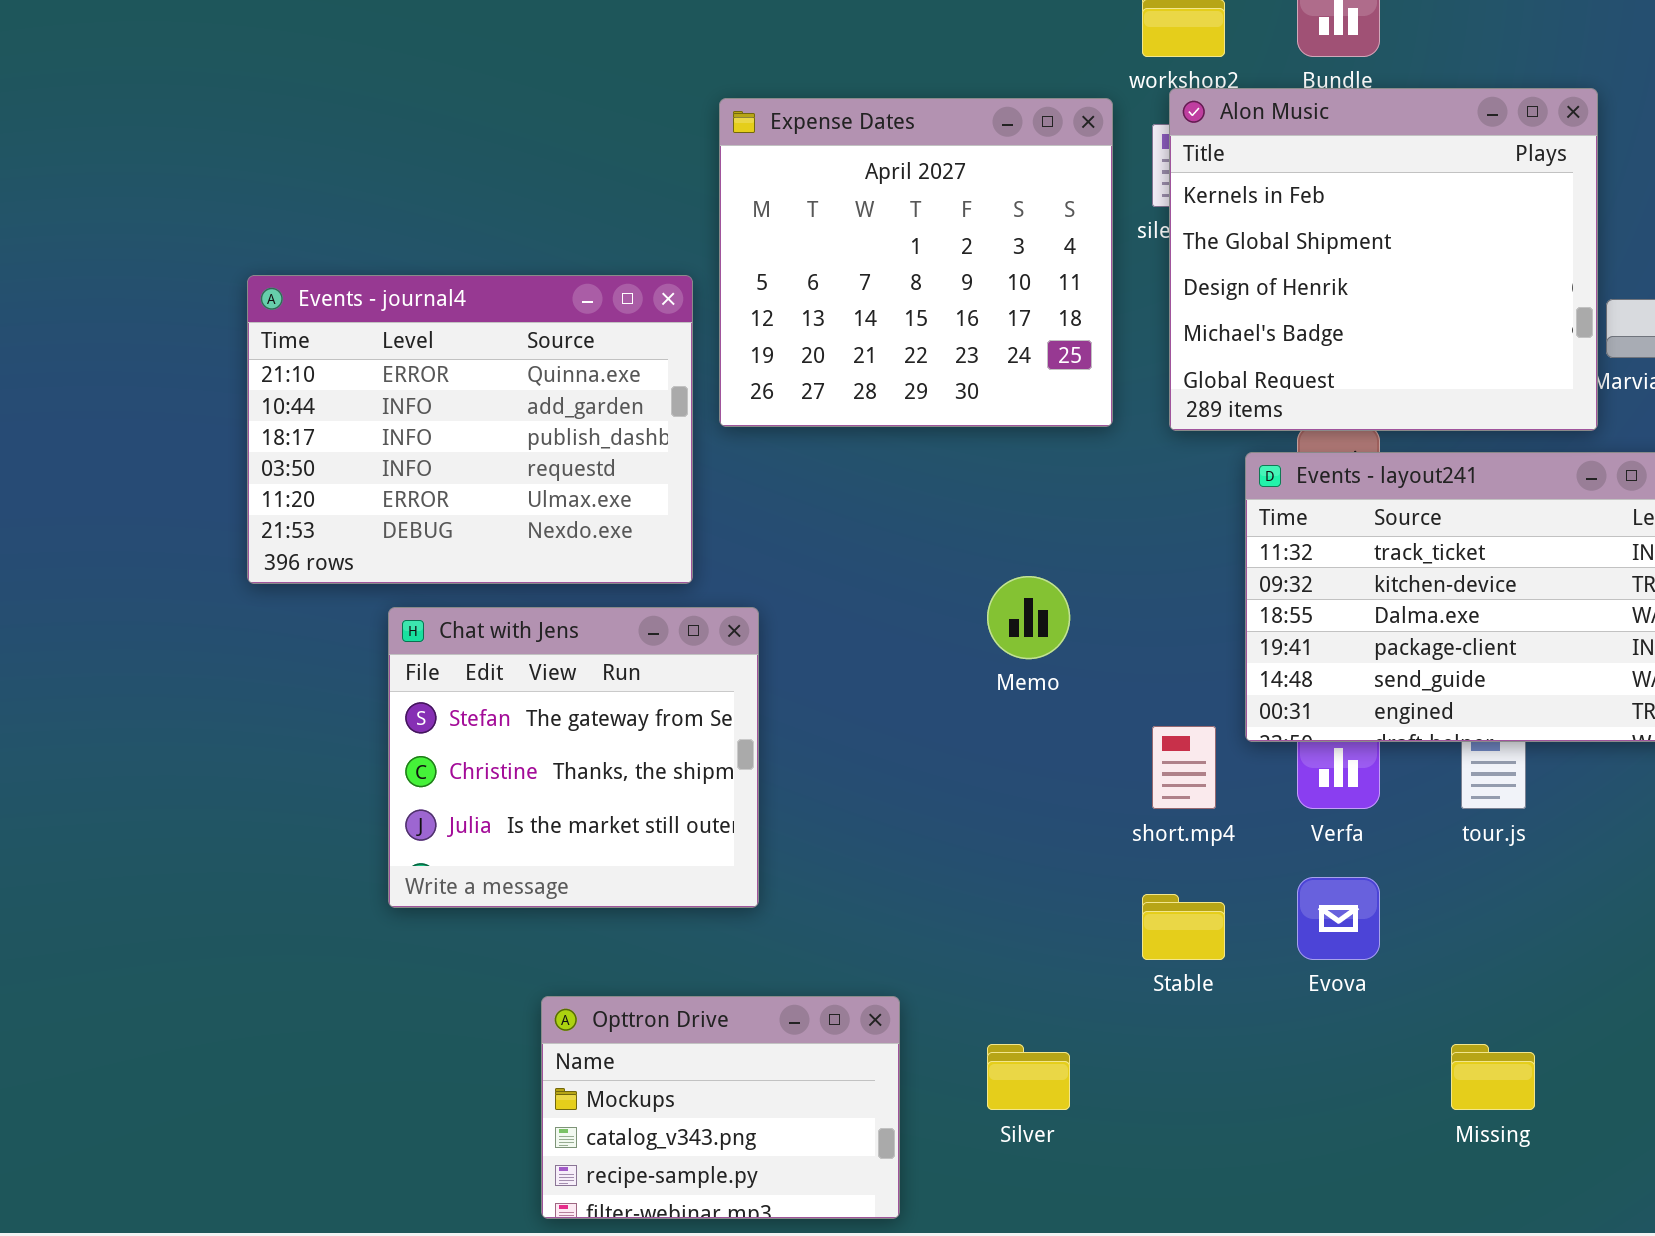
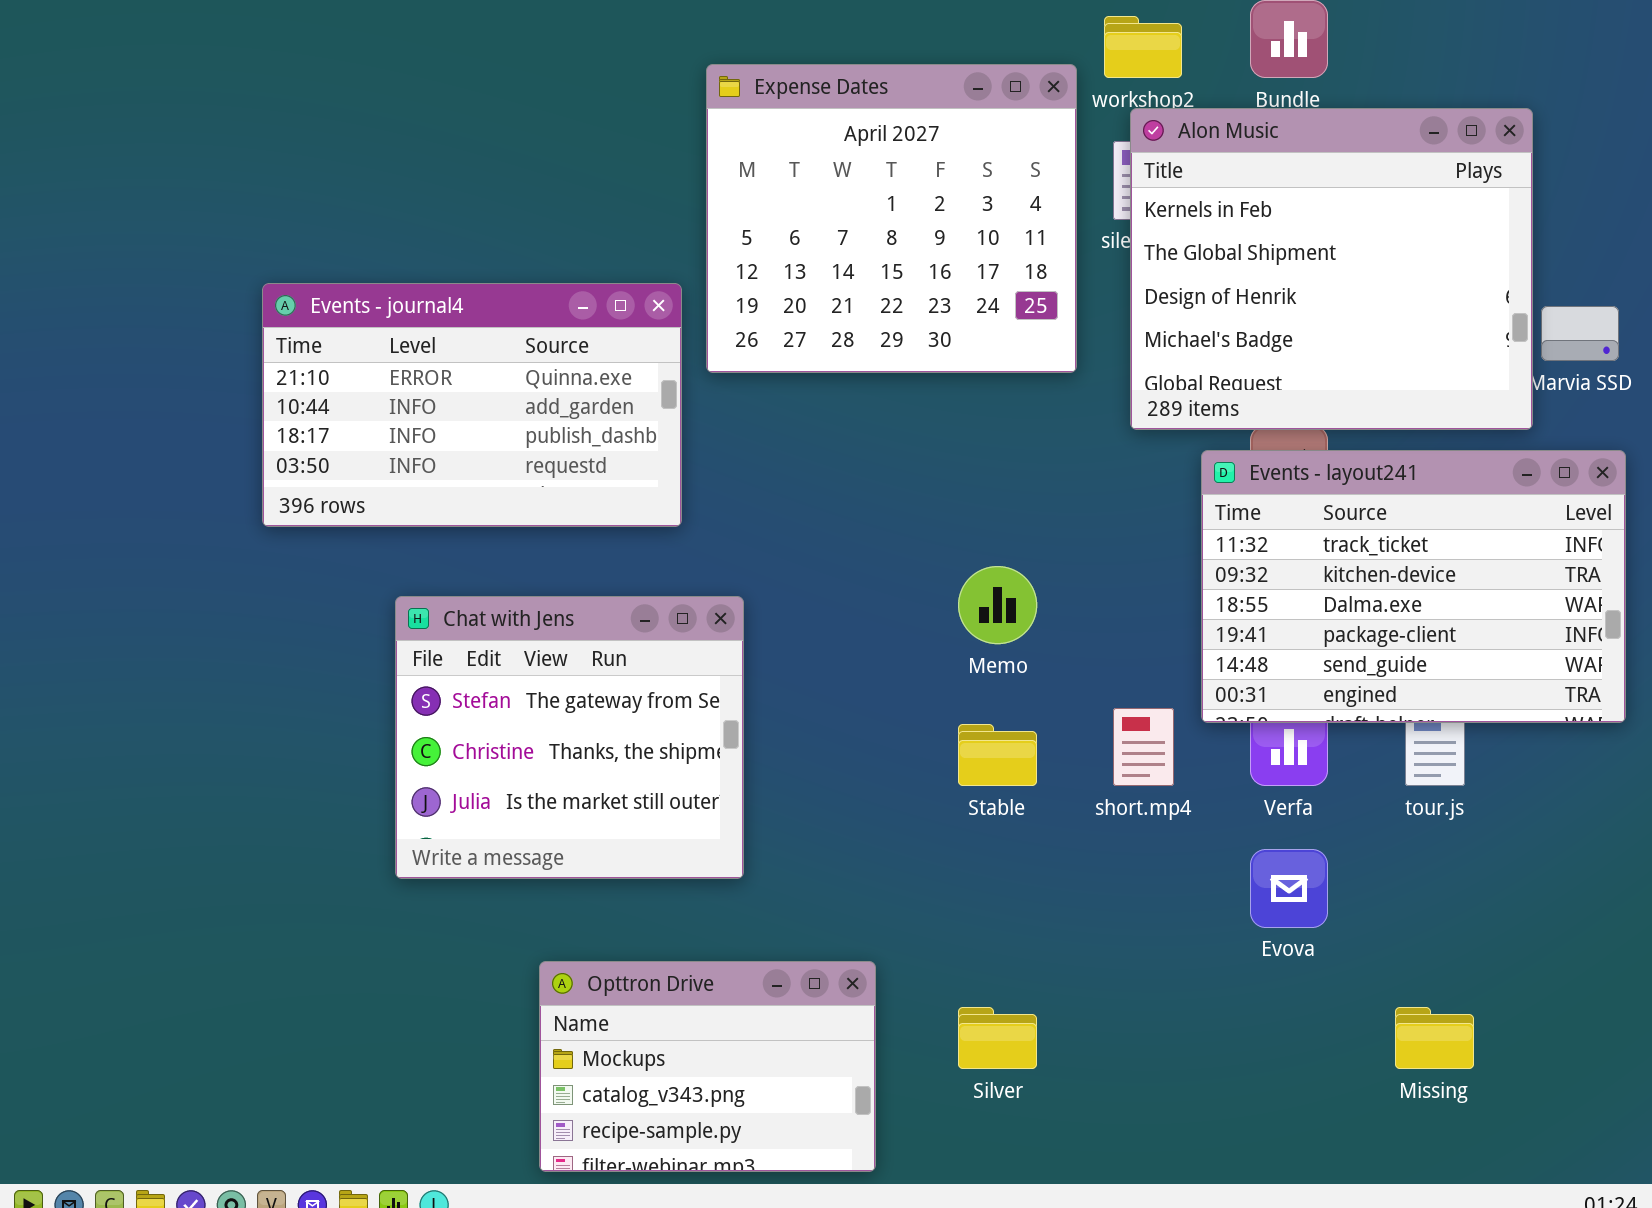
Expense Dates: [719,98,1113,427] -> [706,64,1077,373], moved
Events - journal4: [247,275,693,584] -> [262,283,682,527], resized
Stable: [1142,894,1225,960] -> [958,724,1037,786], moved

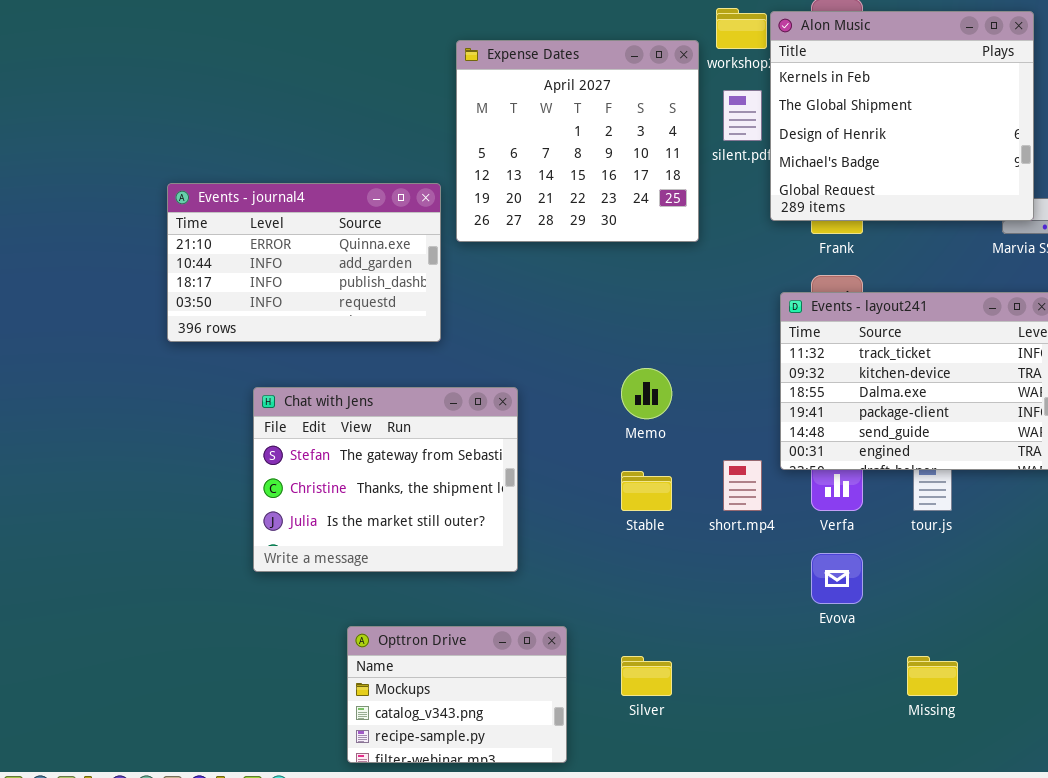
Alon Music: [1130,108,1533,430] -> [770,11,1034,221], moved
Chat with Jens: [395,596,744,879] -> [253,387,518,572], resized

